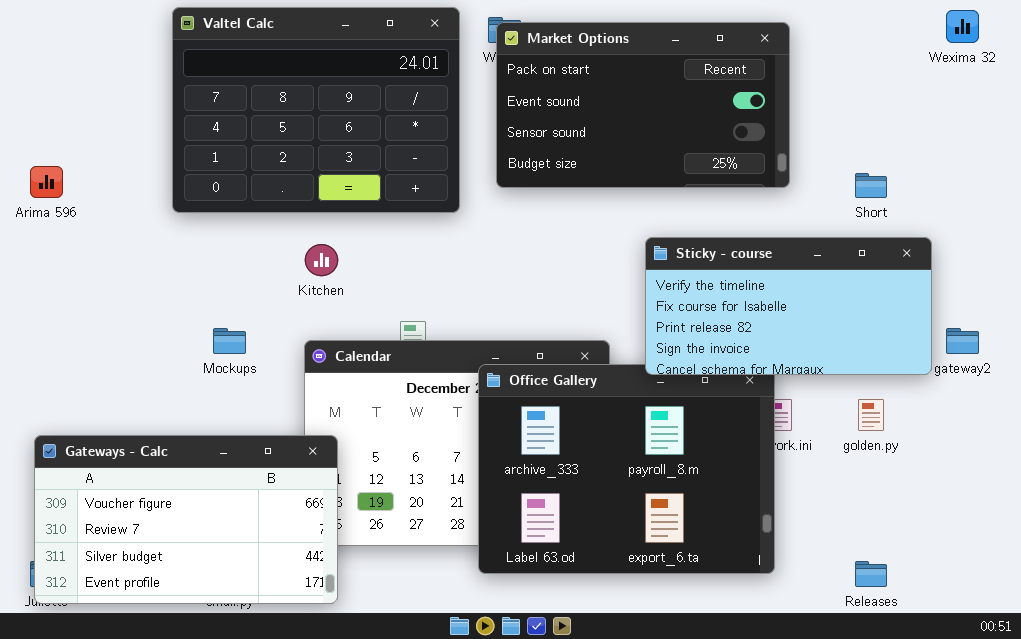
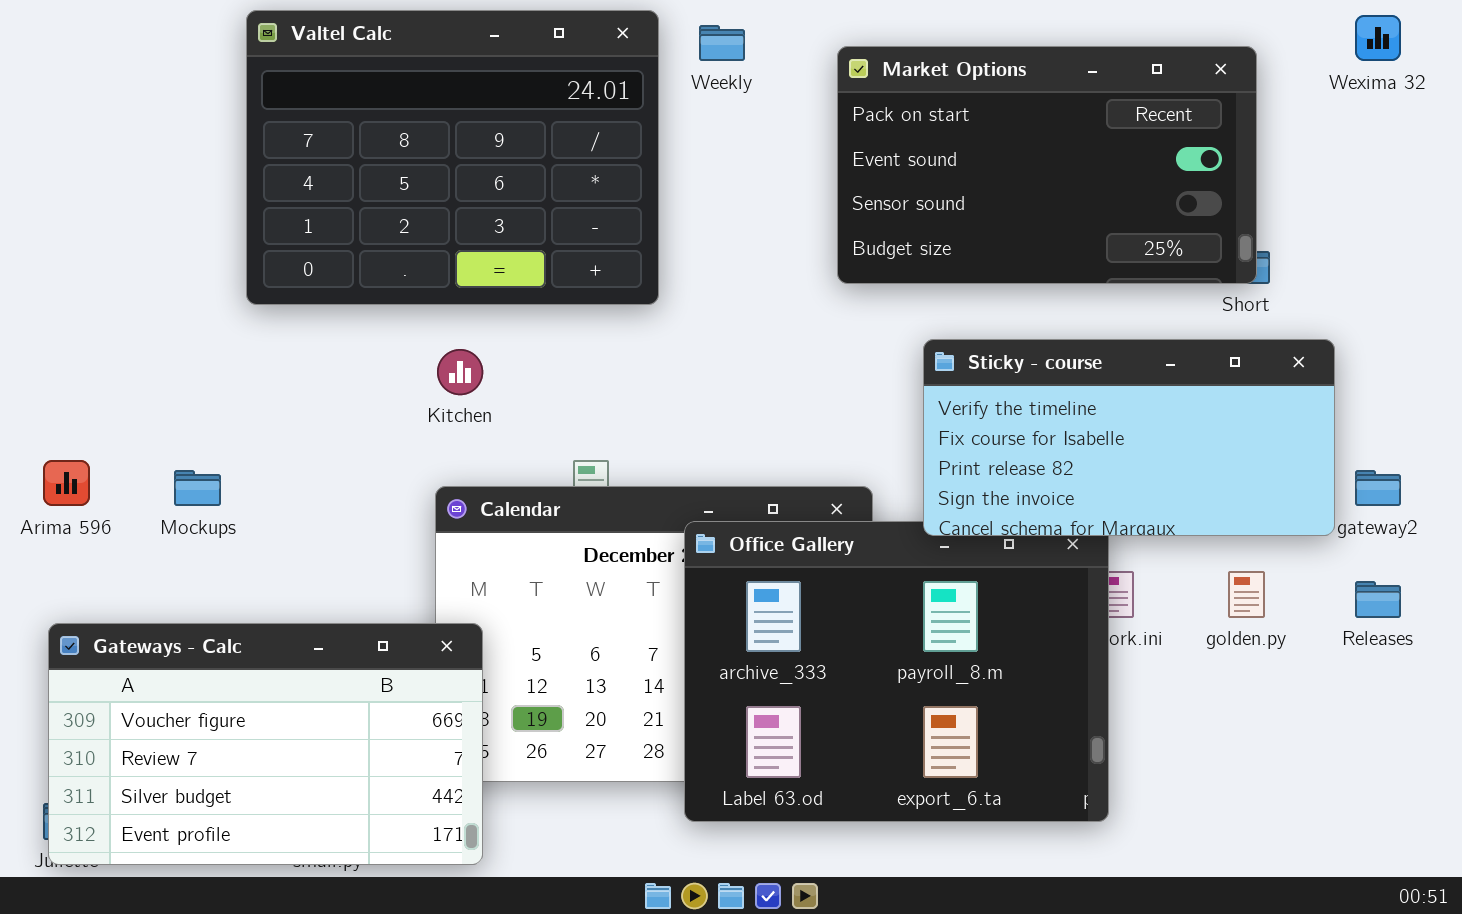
Market Options: [496,22,790,188] -> [837,46,1257,284], moved
Arima 596: [30,166,63,198] -> [43,460,90,506], moved
Mockups: [213,328,246,354] -> [174,470,221,506], moved
Releases: [855,561,887,587] -> [1355,581,1401,618], moved

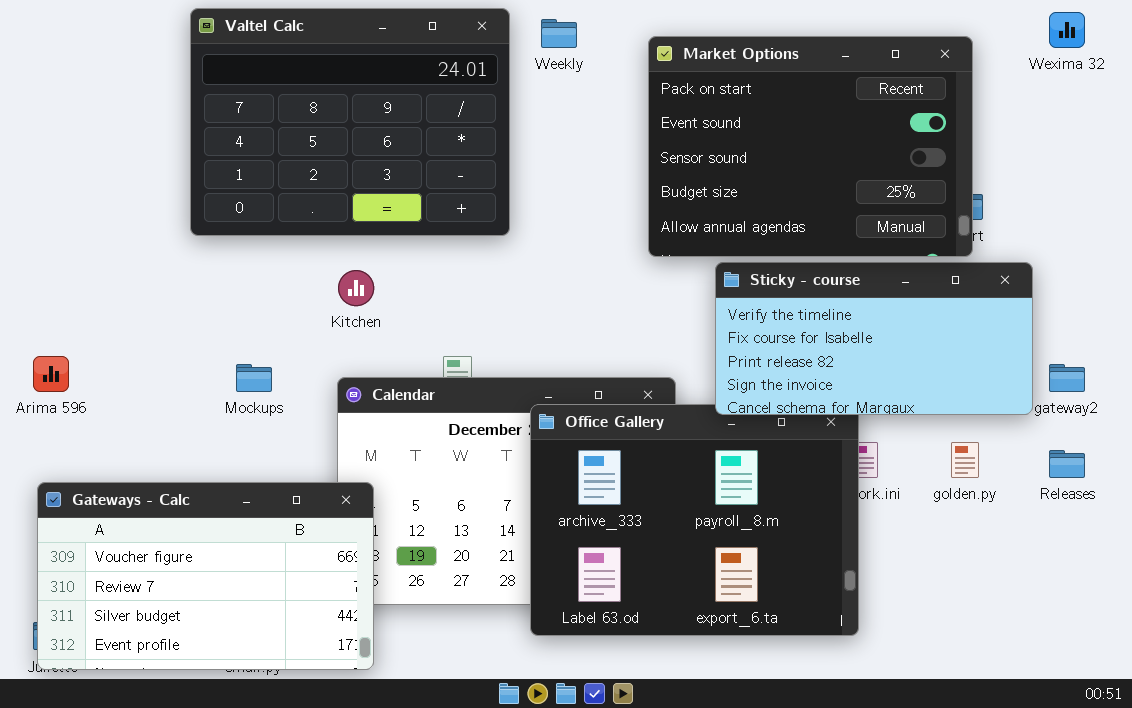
Market Options: [837,46,1257,284] -> [648,36,973,257], resized
Mockups: [174,470,221,506] -> [236,364,272,392], moved

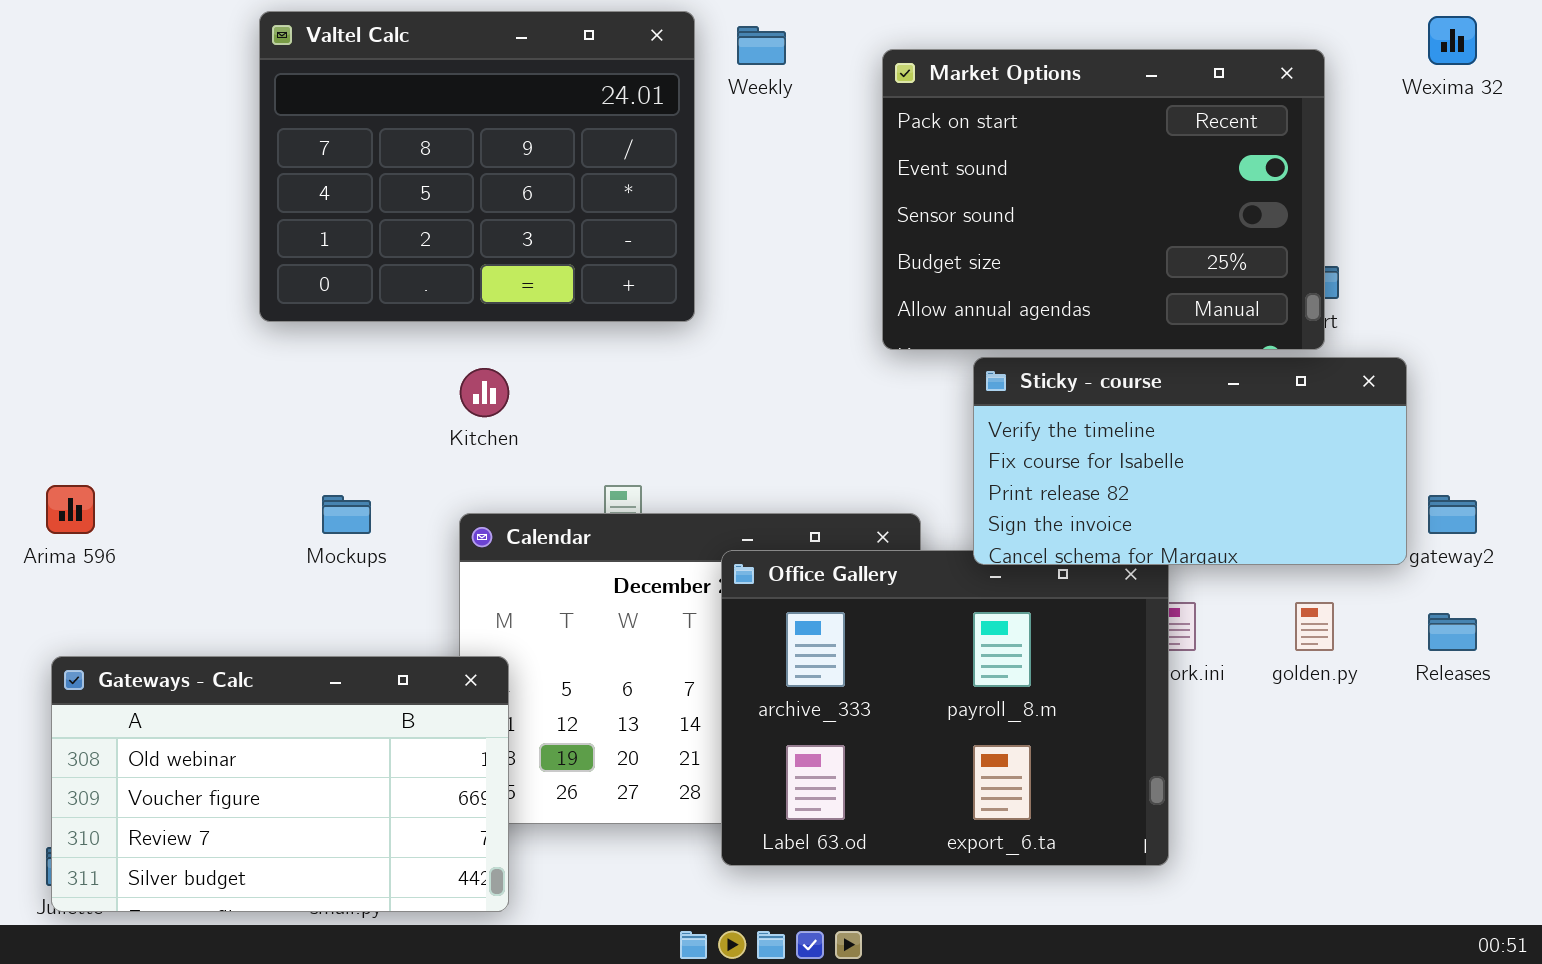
Gateways - Calc: [37,482,374,670] -> [51,656,509,912], scrolled up 1 row

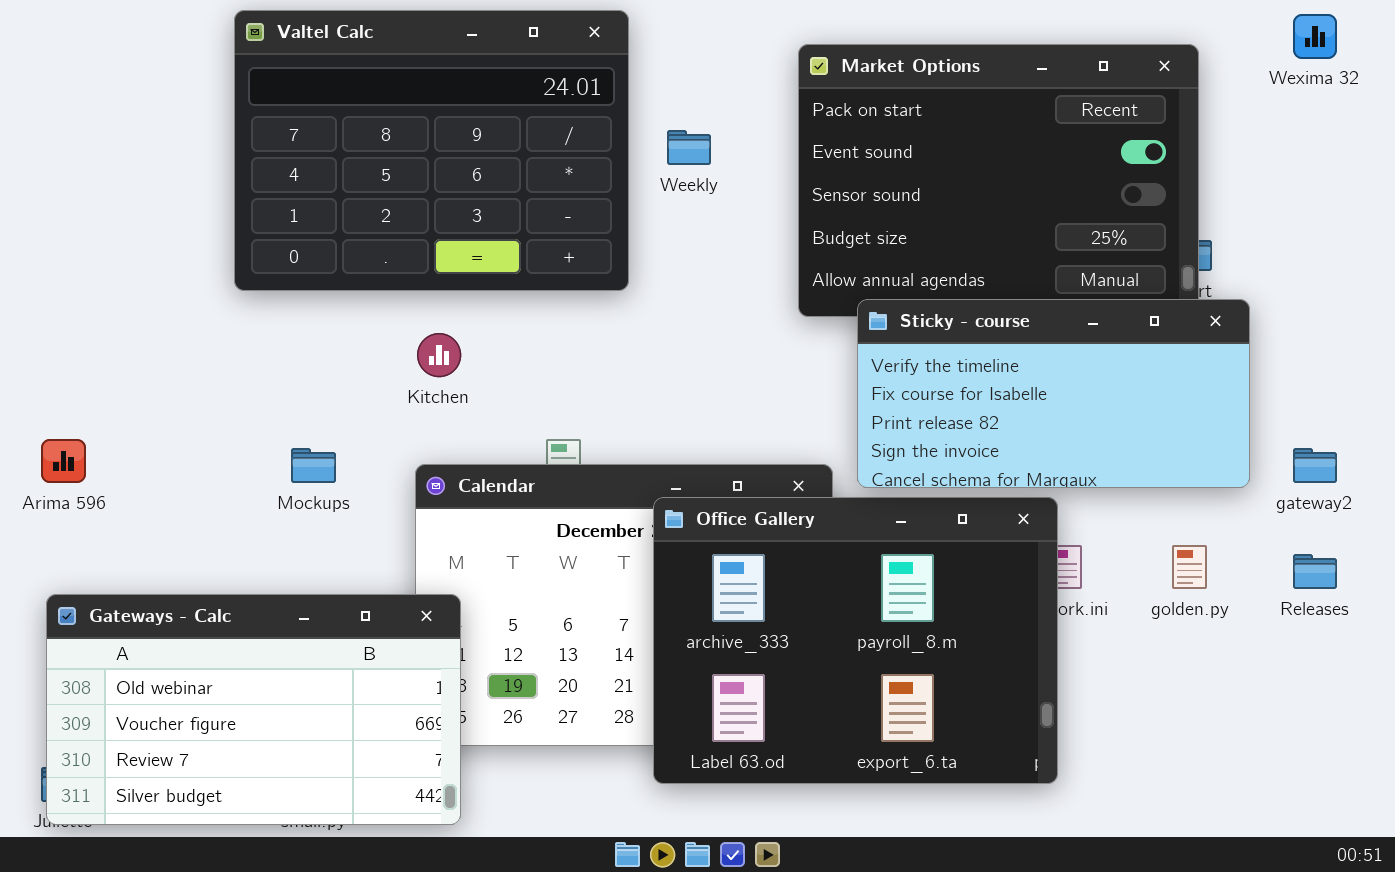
Weekly: [737,26,786,65] -> [667,130,711,165], moved
Sticky - course: [973,357,1407,565] -> [857,299,1250,488], moved

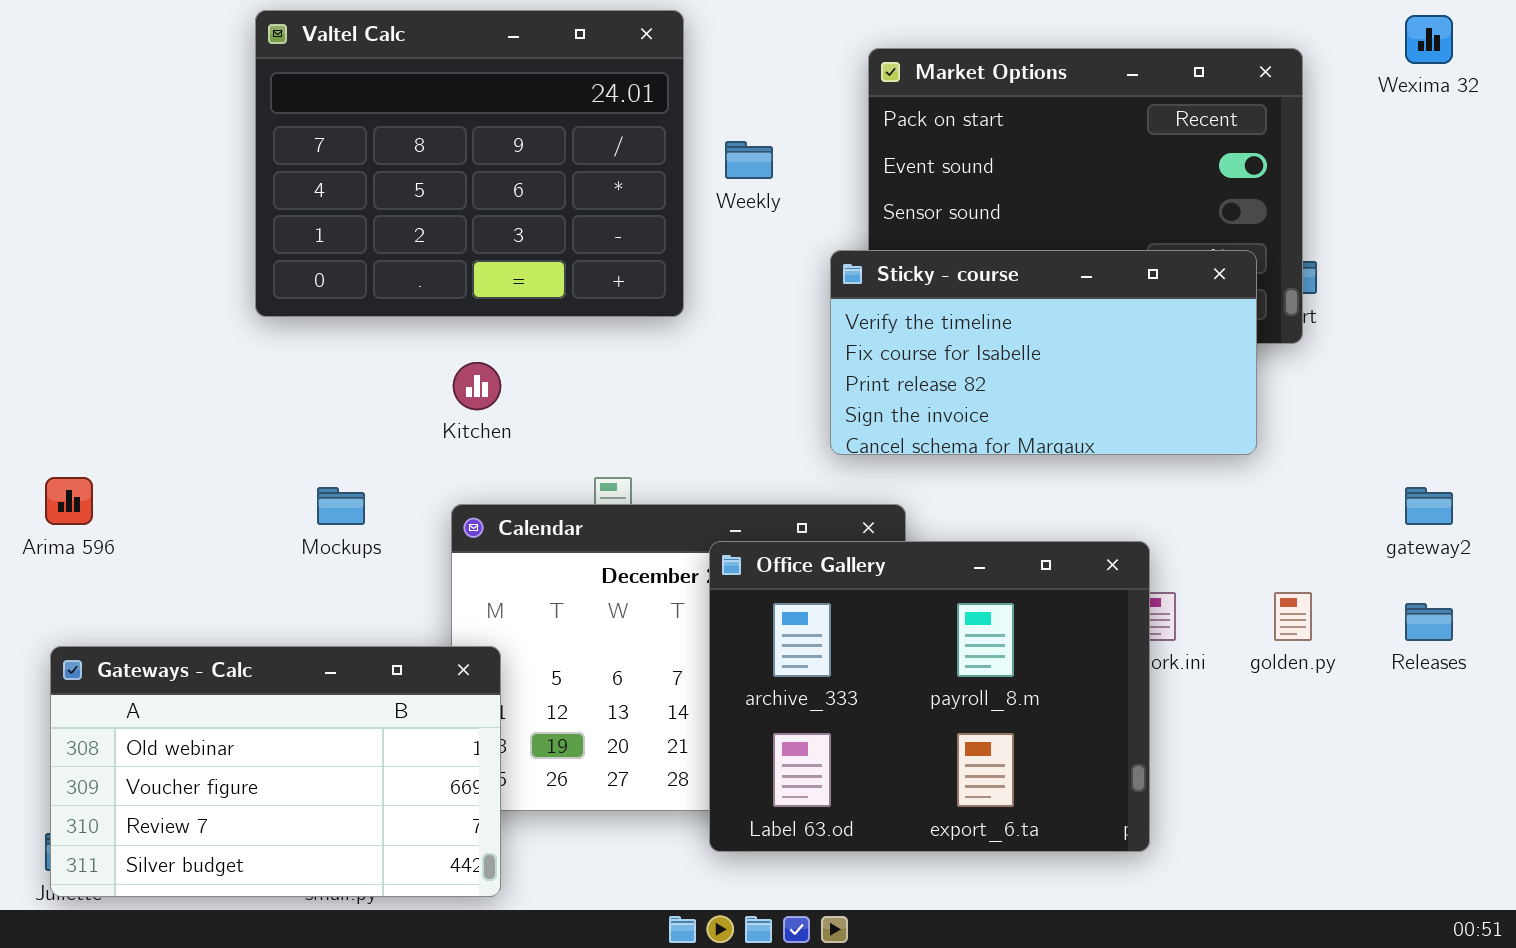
Sticky - course: [857,299,1250,488] -> [830,250,1257,455], moved

